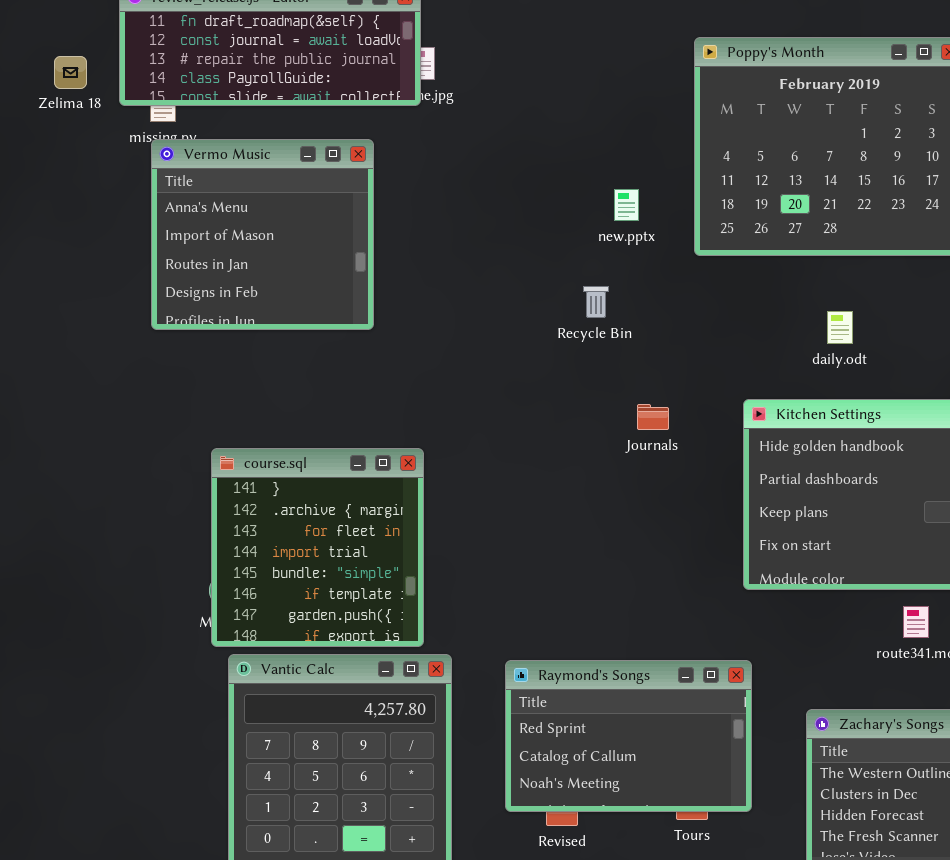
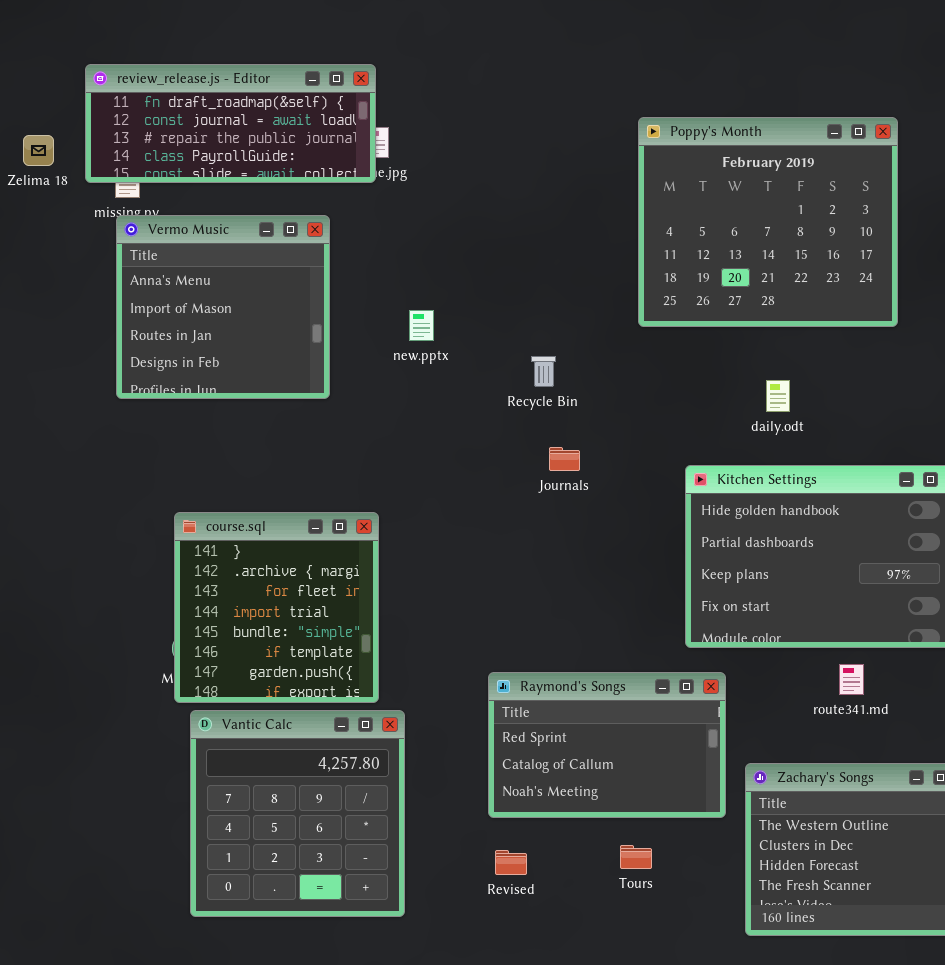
new.pptx: [614,189,639,221] -> [409,310,434,341], moved
Journals: [637,404,669,430] -> [549,447,580,471], moved
Raymond's Songs: [505,660,752,812] -> [488,672,726,818], moved

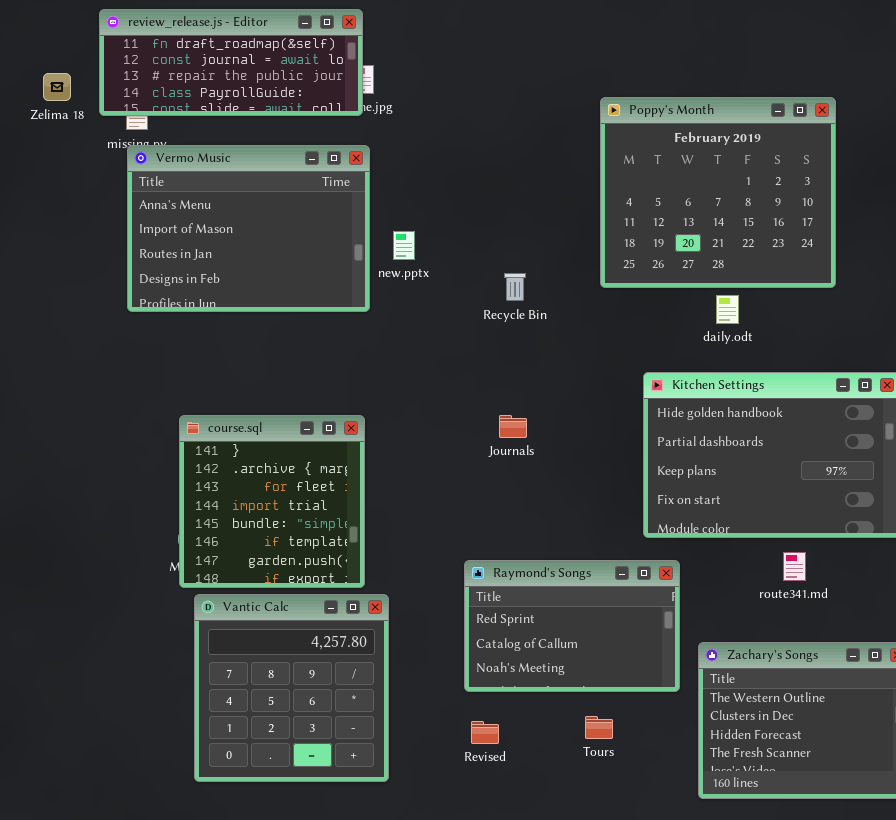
Poppy's Month: [638,117,898,327] -> [600,97,836,288], moved
Vermo Music: [116,215,330,399] -> [127,145,370,312], resized
Journals: [549,447,580,471] -> [499,415,527,438], moved

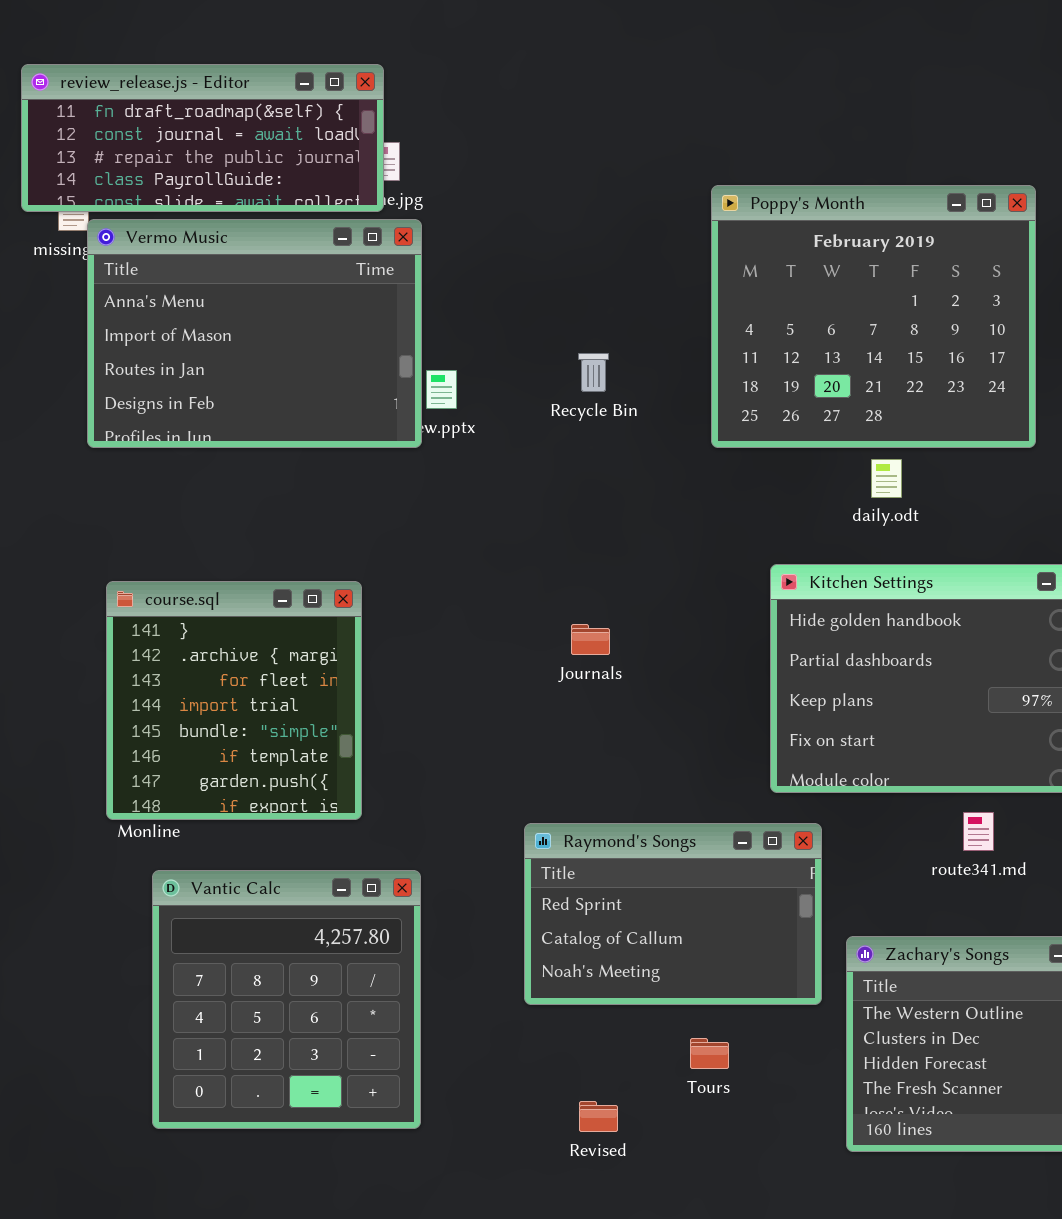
Vermo Music: [127,145,370,312] -> [87,219,422,448], moved
Recycle Bin: [504,273,526,301] -> [578,353,609,392], moved
course.sql: [179,415,365,588] -> [106,581,362,820], moved
Revised: [471,721,499,744] -> [579,1101,618,1132], moved

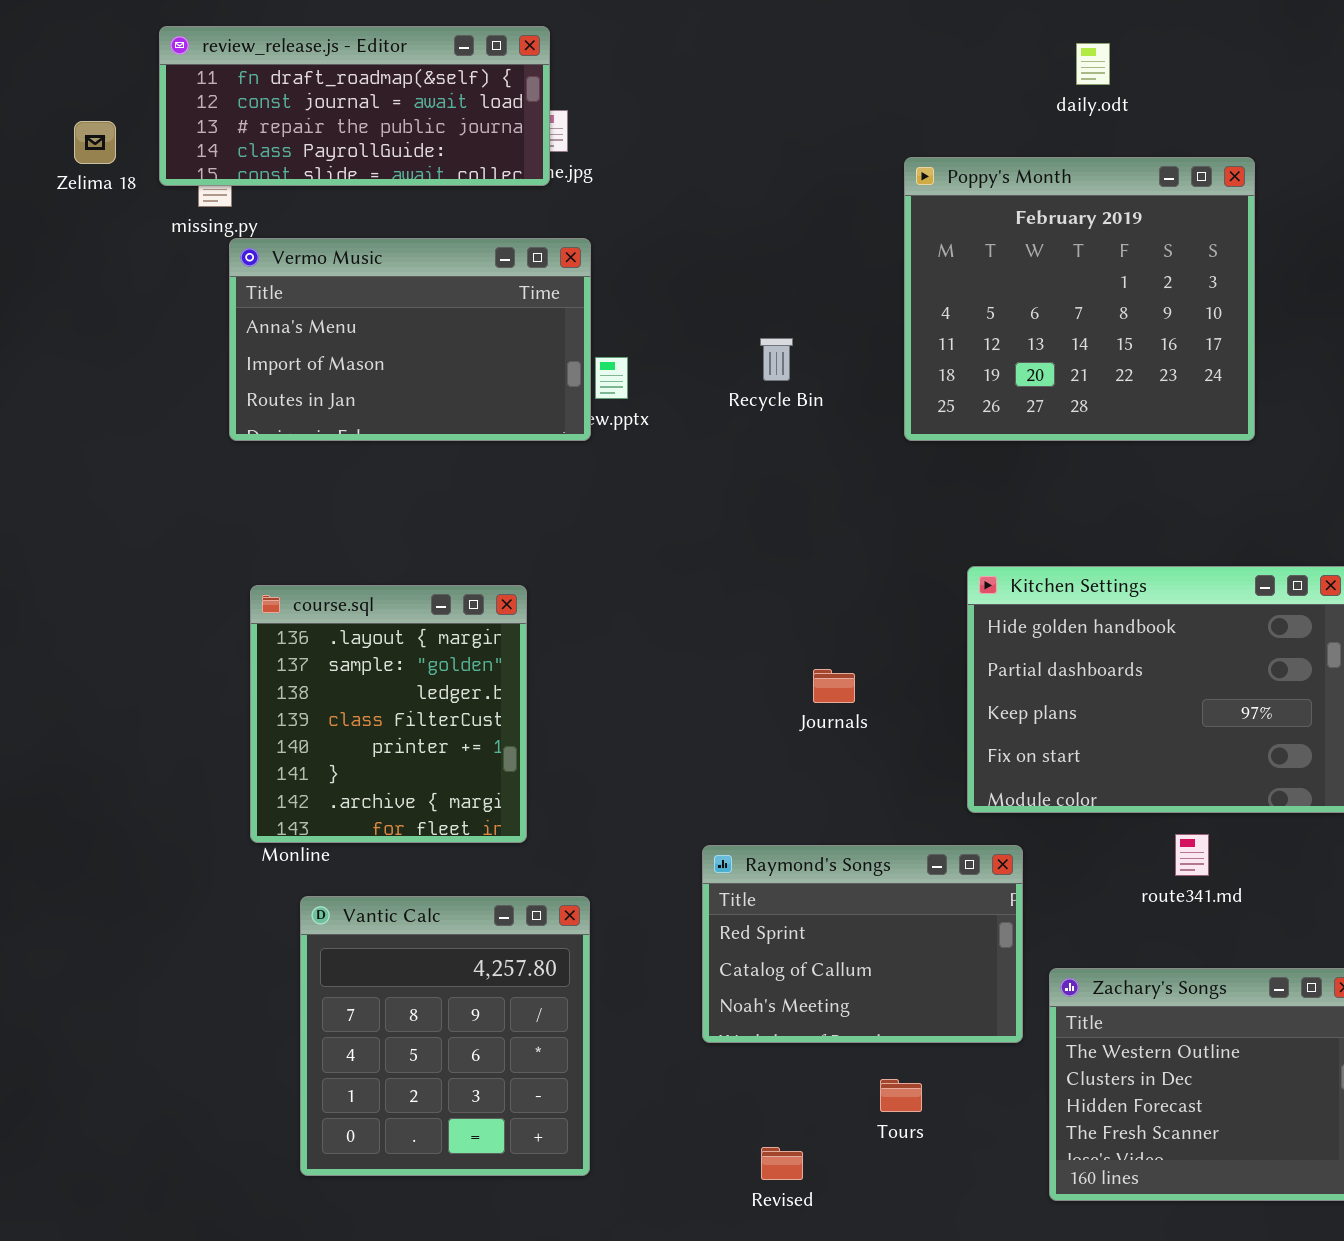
Vermo Music: [87,219,422,448] -> [229,238,591,441], resized
daily.odt: [871,459,902,498] -> [1076,43,1110,85], moved
course.sql: [106,581,362,820] -> [250,585,527,843], scrolled up 5 rows
Journals: [571,624,610,655] -> [813,669,855,703], moved

